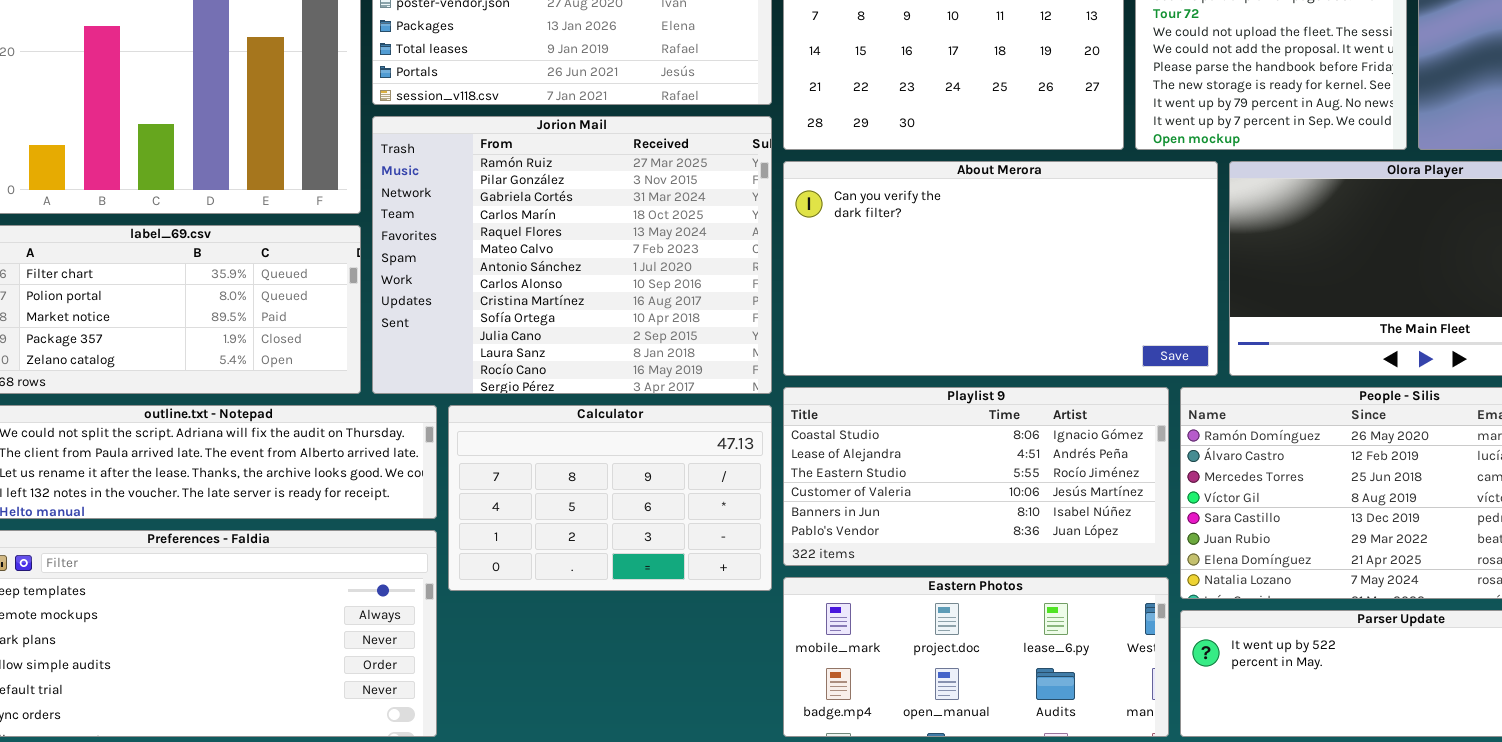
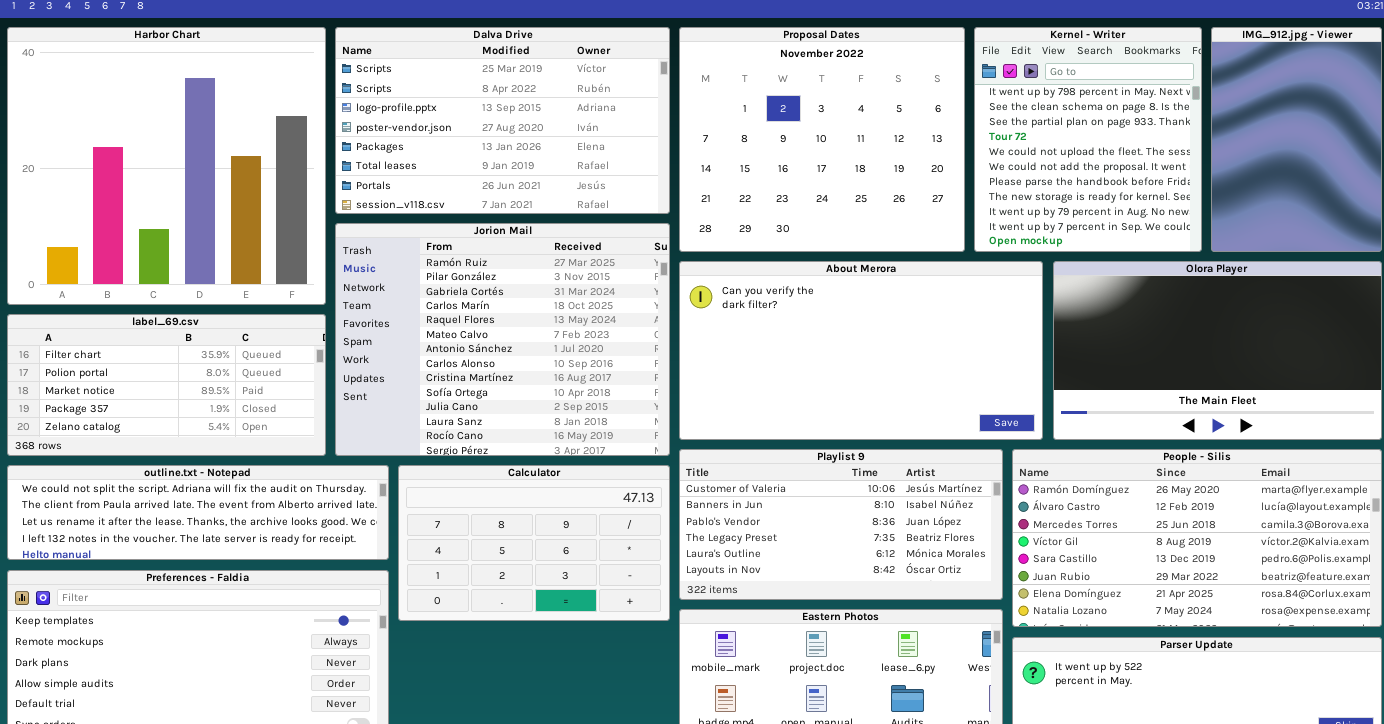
Playlist 9: [783,387,1169,566] -> [679,449,1003,600], scrolled down 3 rows

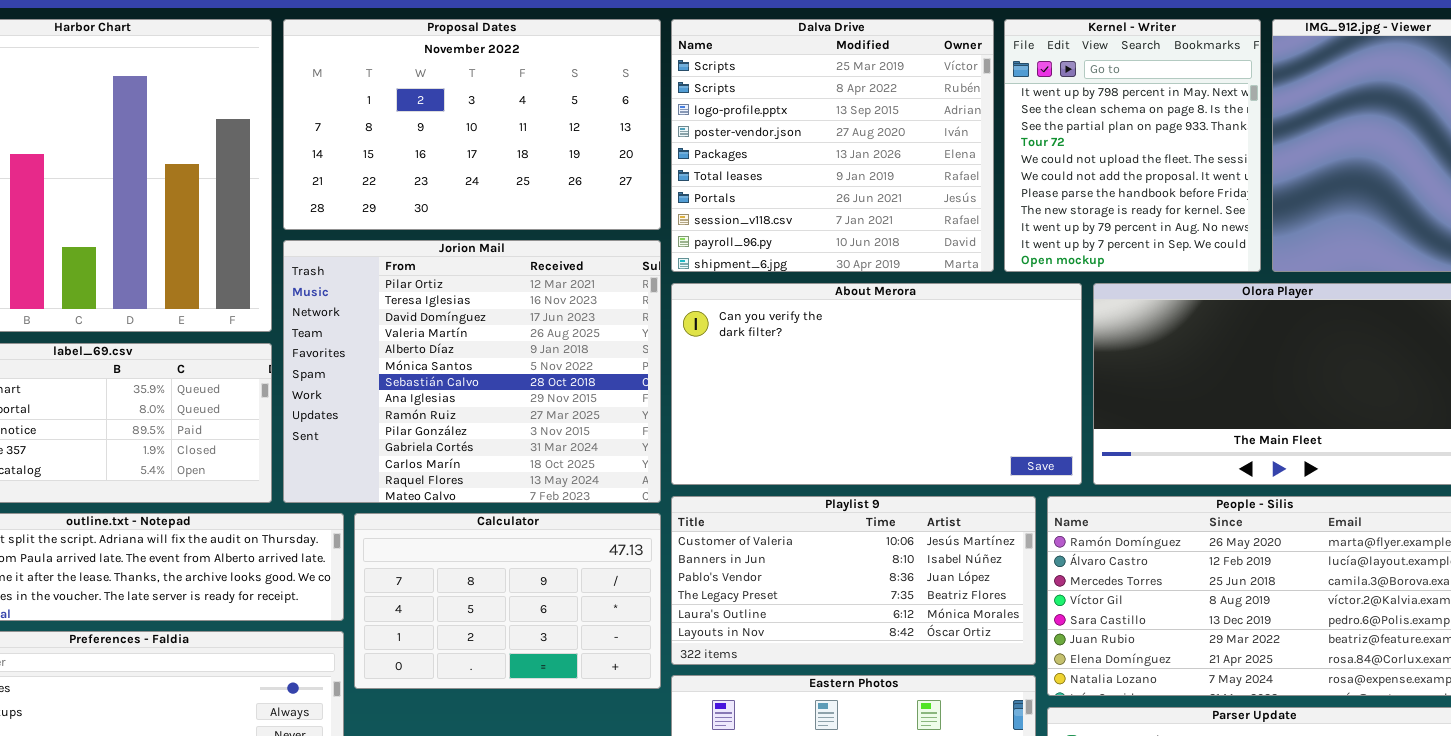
Dalva Drive: [335,27,670,214] -> [671,19,994,272], moved, resized
Proposal Dates: [679,27,965,252] -> [283,19,661,230], moved, resized
Jorion Mail: [335,223,670,456] -> [283,240,661,503], scrolled up 8 rows

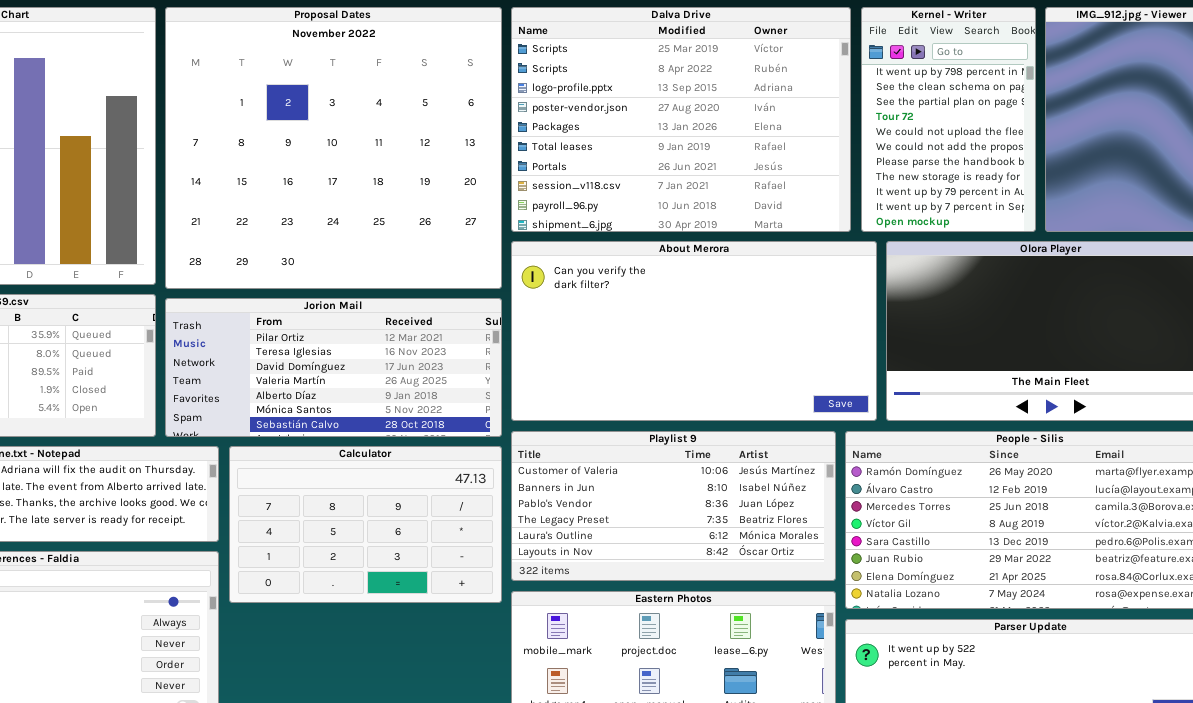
Proposal Dates: [283,19,661,230] -> [165,7,502,289], resized
Dalva Drive: [671,19,994,272] -> [511,7,851,232], resized
Kernel - Writer: [1004,19,1261,272] -> [861,7,1036,232], resized
Jorion Mail: [283,240,661,503] -> [165,298,502,437], resized

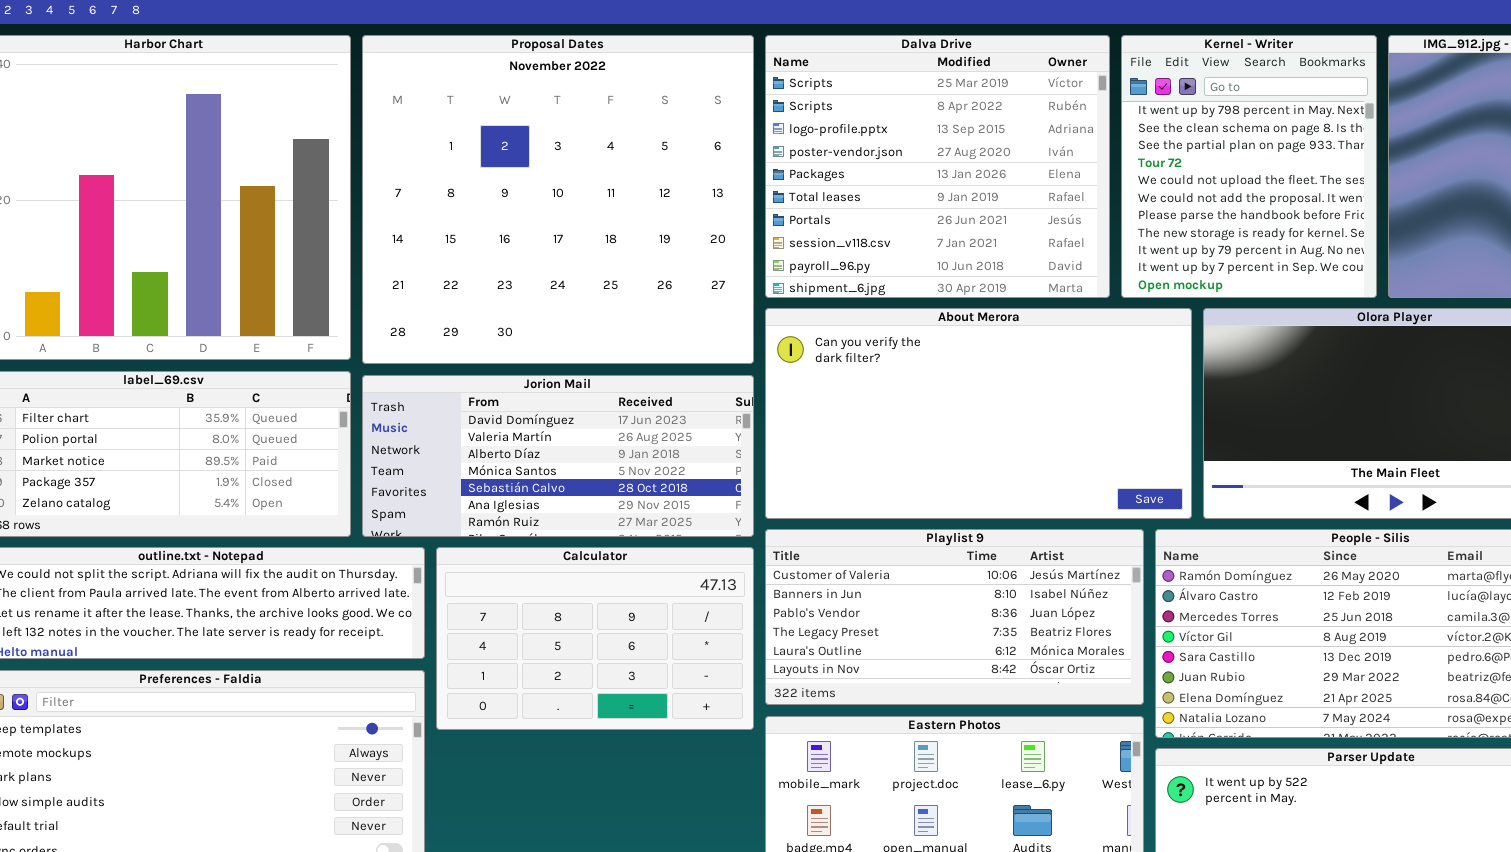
Dalva Drive: [511,7,851,232] -> [765,35,1110,298], resized
Kernel - Writer: [861,7,1036,232] -> [1121,35,1377,298], resized
Jorion Mail: [165,298,502,437] -> [362,375,754,537], scrolled down 2 rows

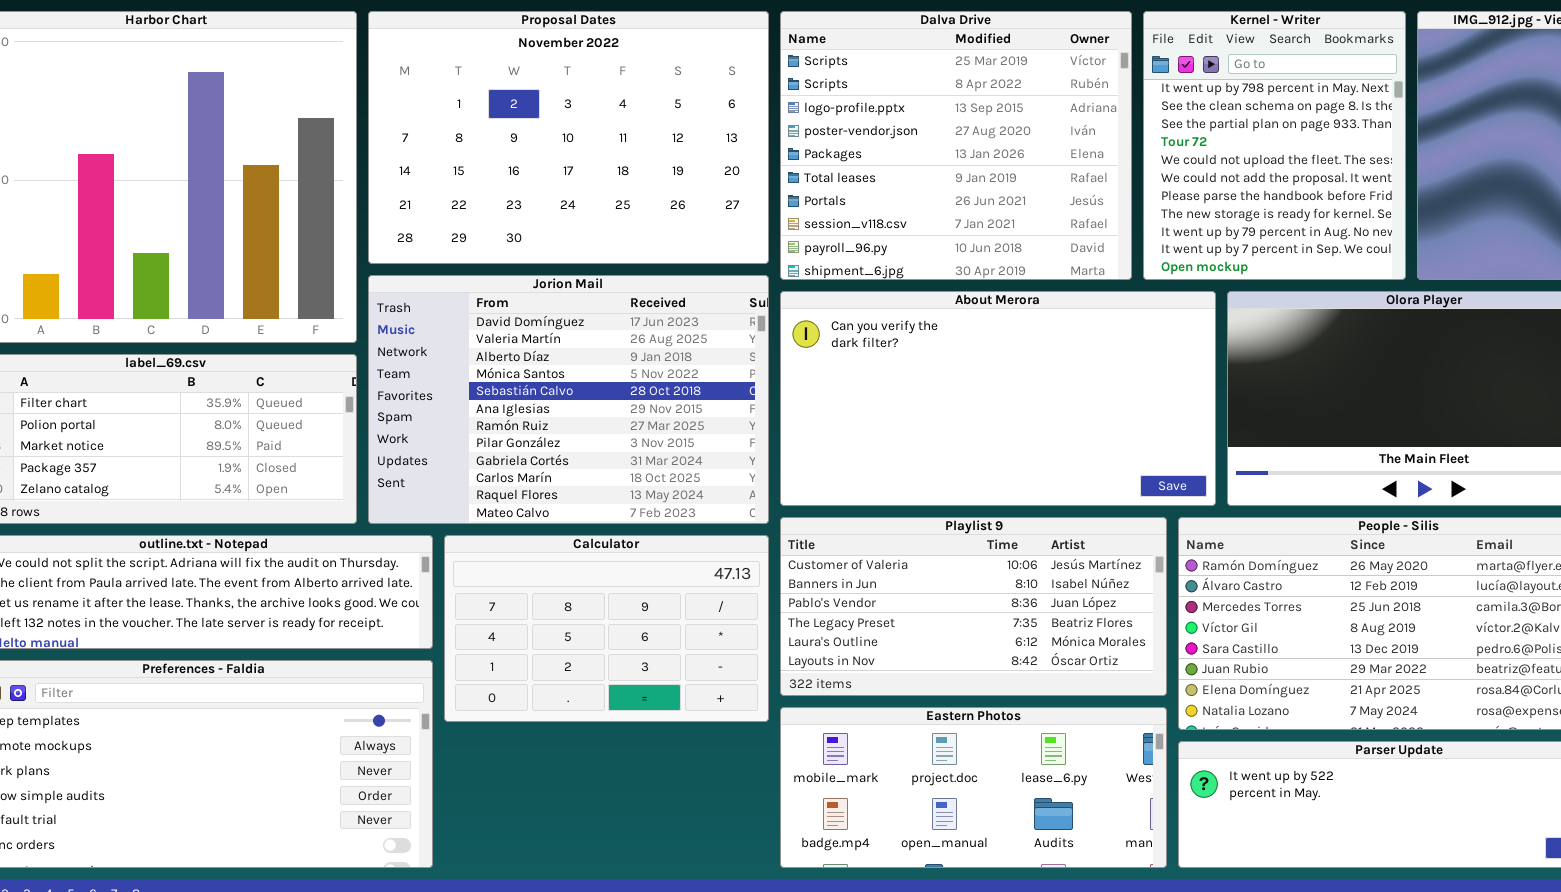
Proposal Dates: [362,35,754,364] -> [368,11,769,264], resized
Jorion Mail: [362,375,754,537] -> [368,275,769,524], resized

